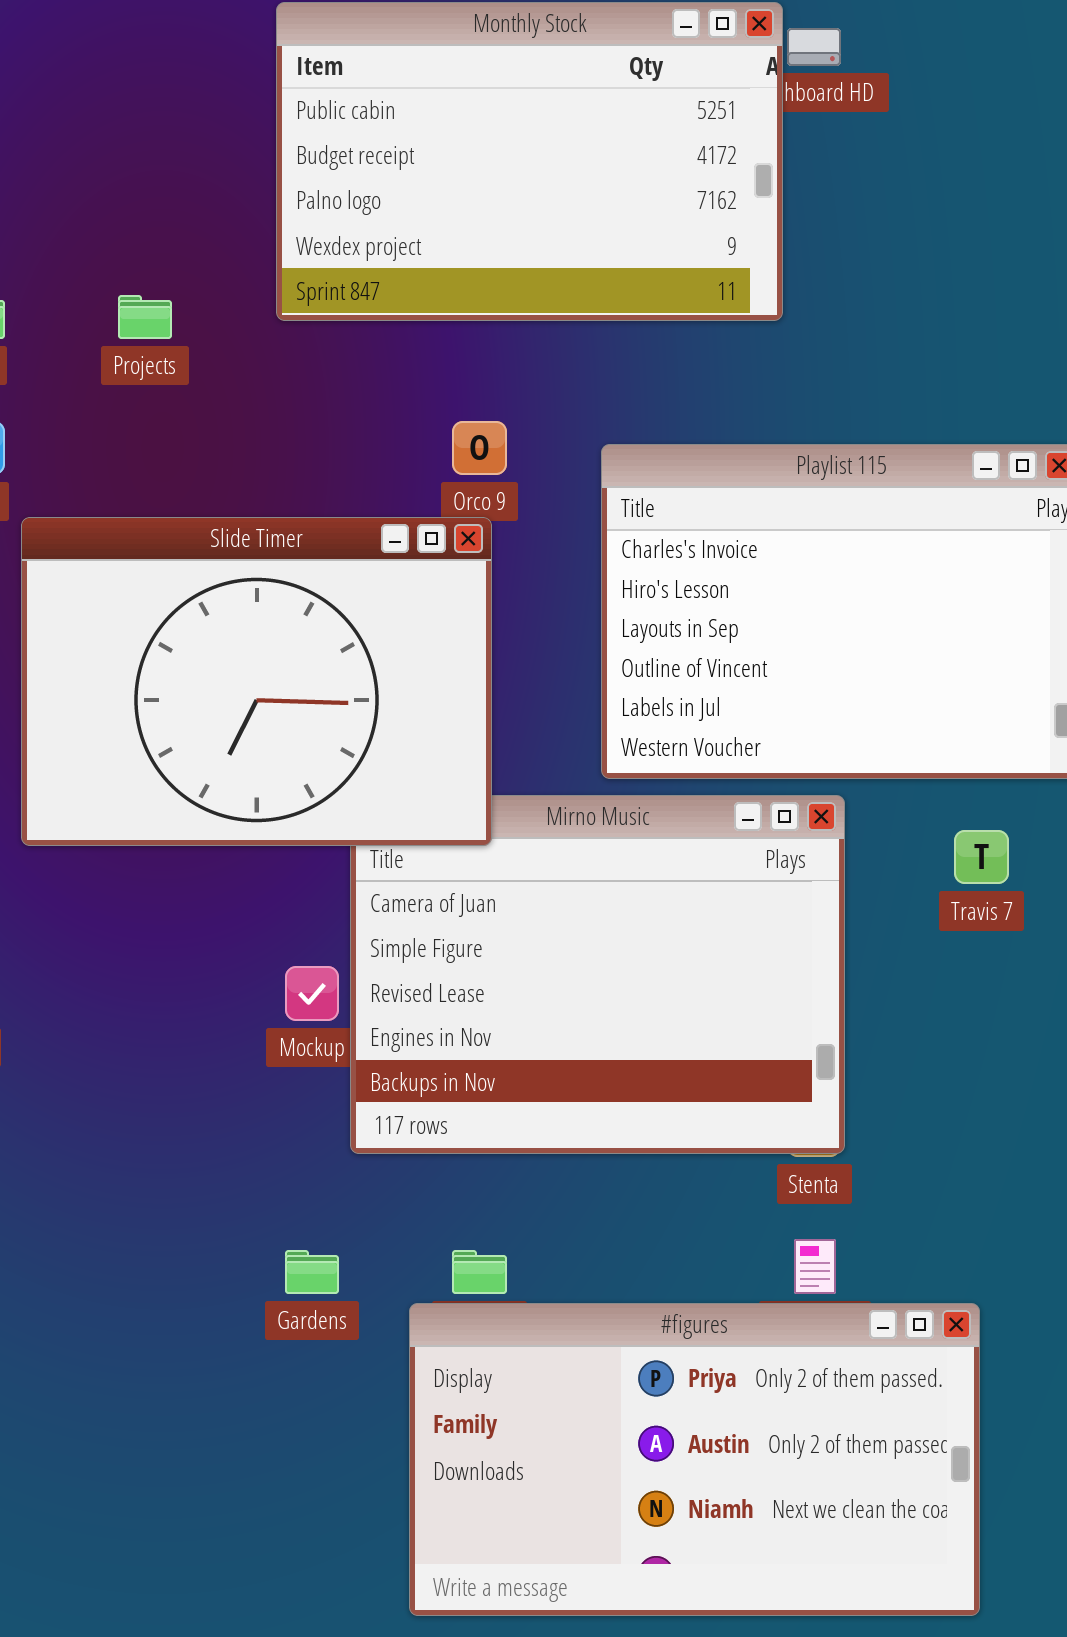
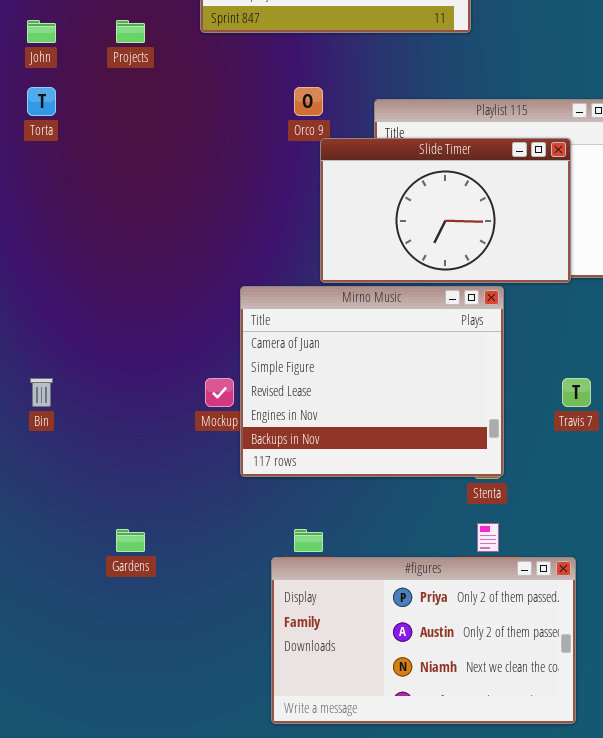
Slide Timer: [21,517,492,846] -> [320,138,571,283], moved, resized
Travis 7: [954,830,1009,884] -> [562,378,591,407], moved
Gardens: [285,1250,339,1294] -> [116,529,145,552], moved

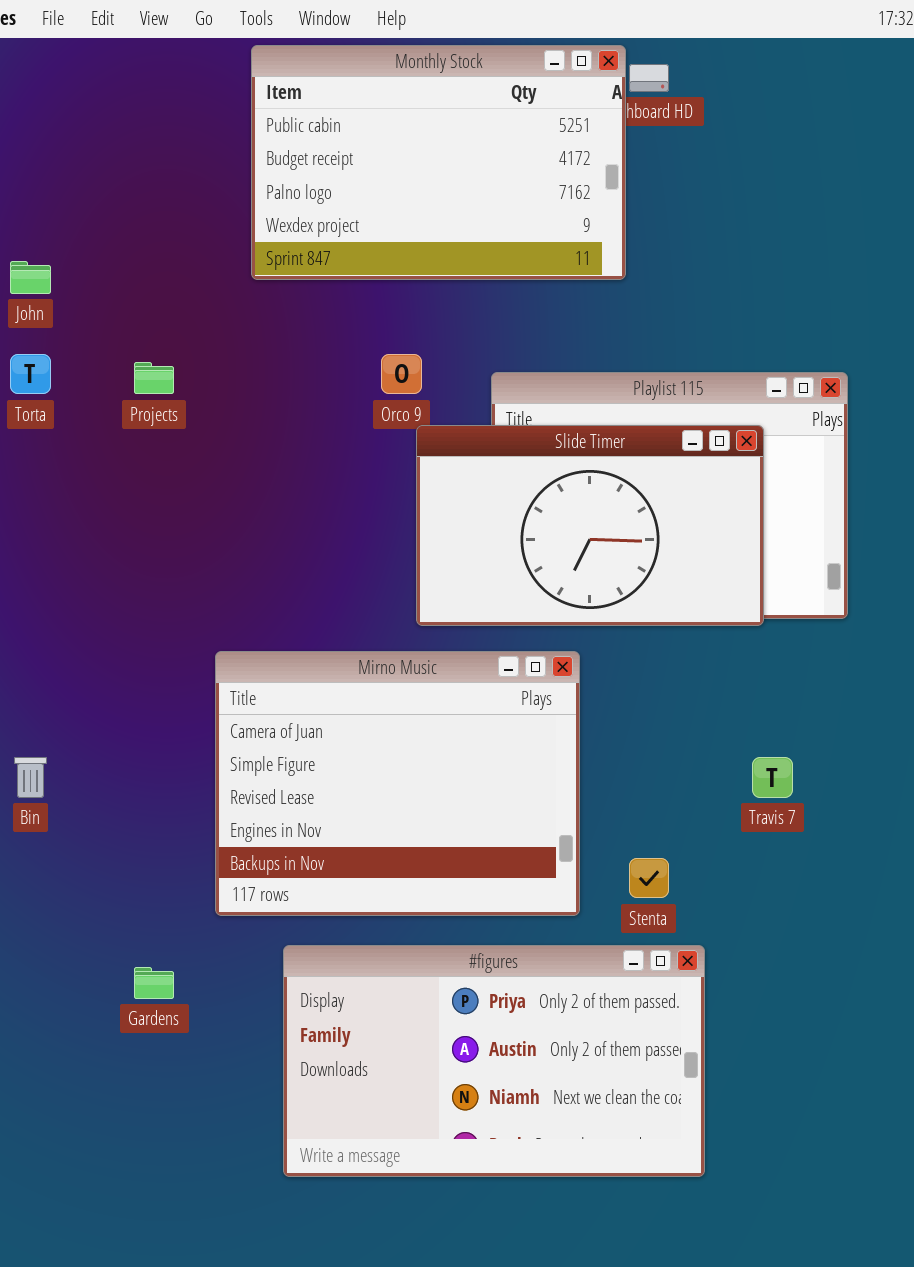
Projects: [116,20,145,43] -> [134,362,174,394], moved
Mirno Music: [240,286,504,477] -> [215,651,580,916], moved
#figures: [271,557,576,724] -> [283,945,705,1177], moved

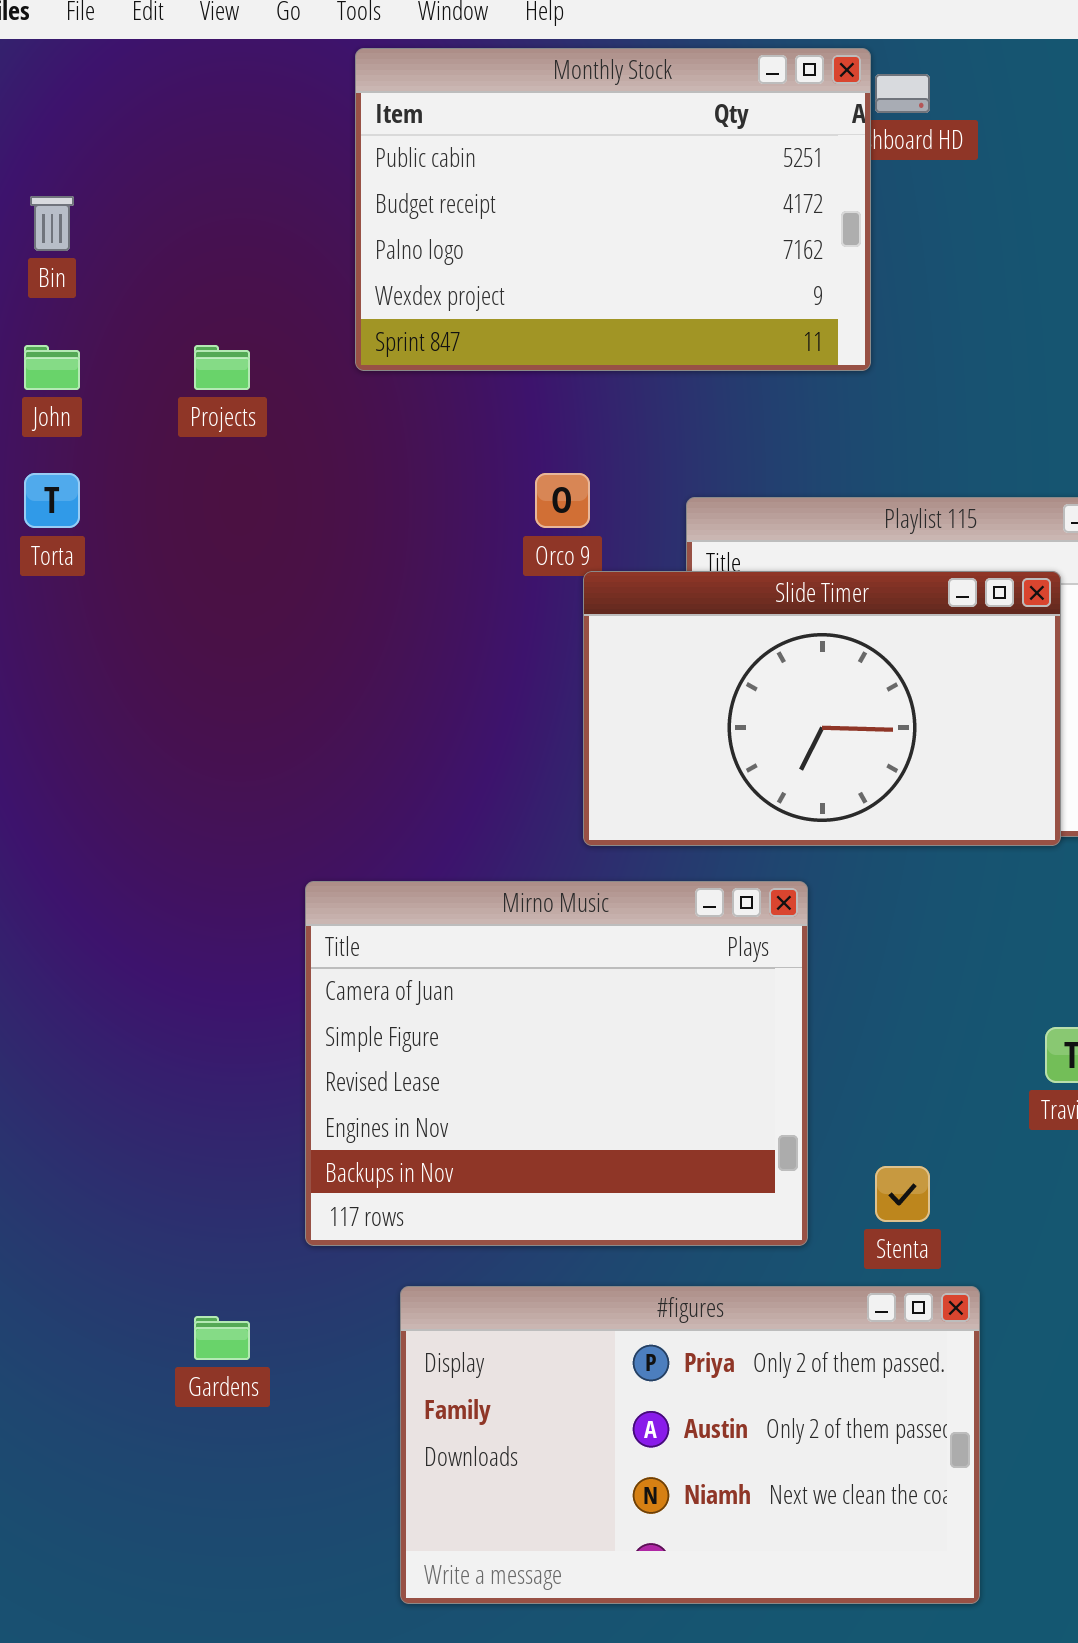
Projects: [134,362,174,394] -> [194,345,250,390], moved
Bin: [14,757,47,798] -> [30,196,74,251], moved

